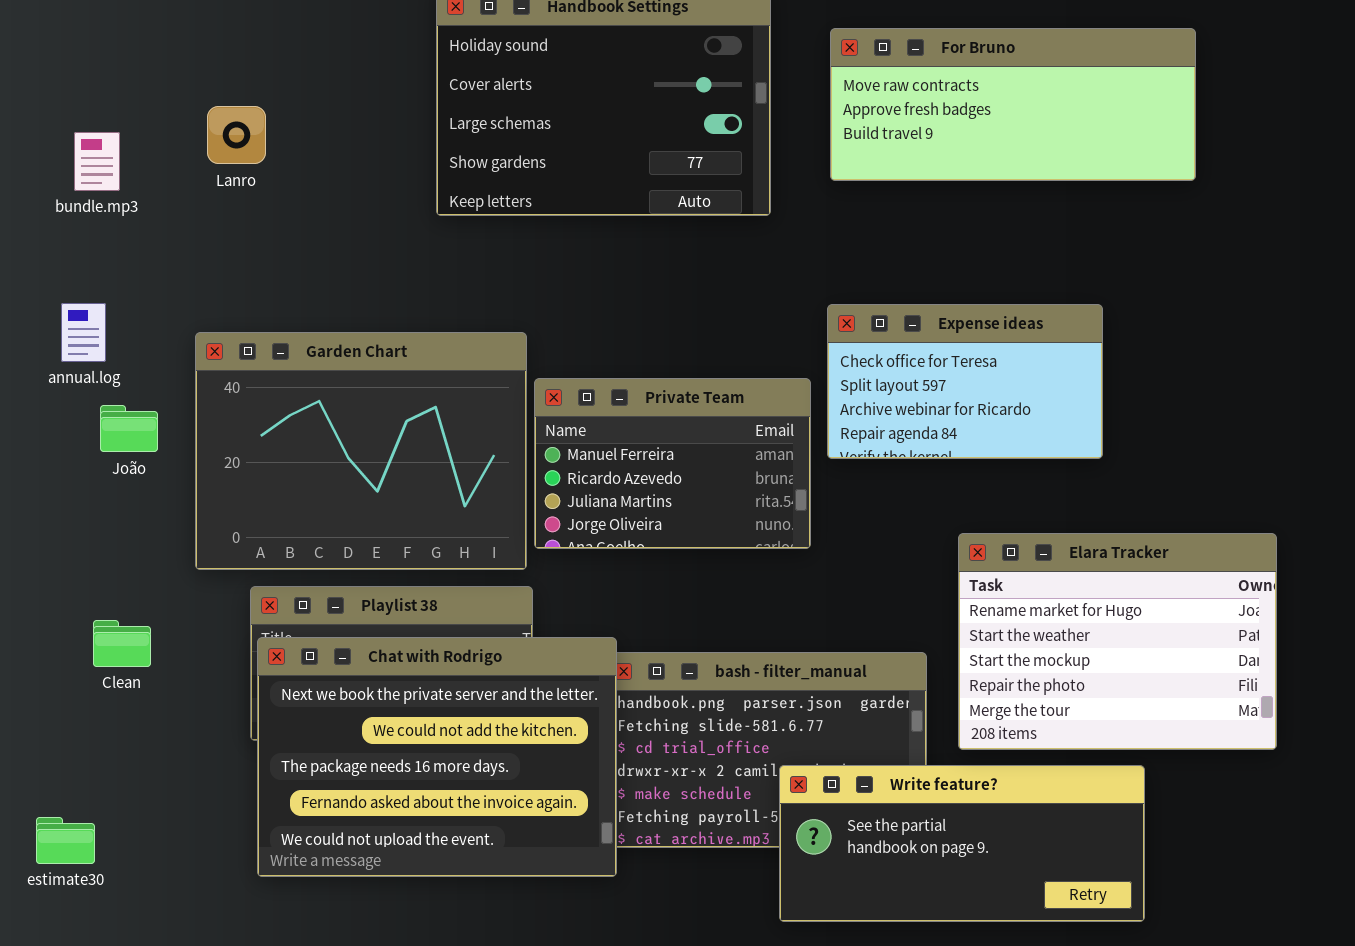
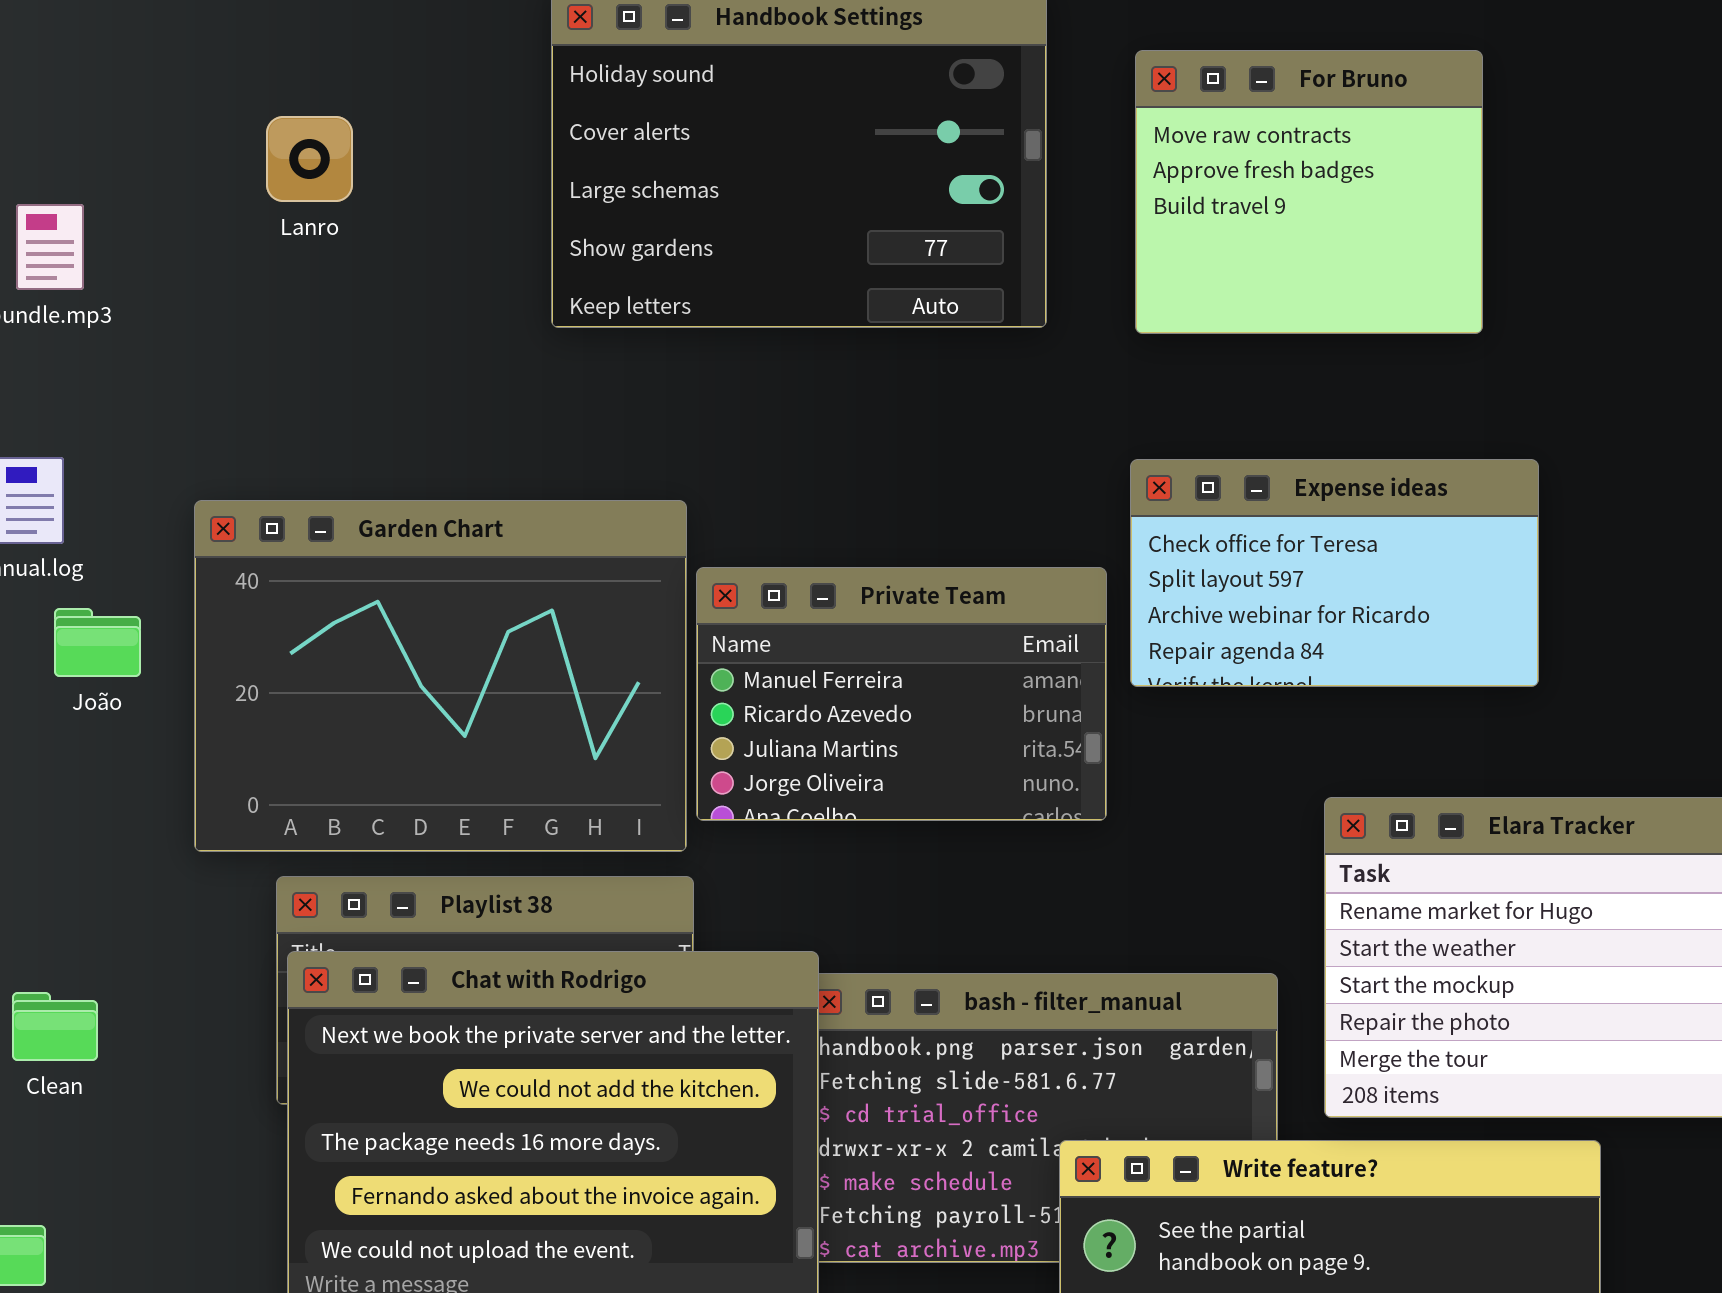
For Bruno: [830,28,1196,181] -> [1135,50,1483,334], resized
Lanro: [207,106,266,164] -> [266,116,353,202], moved
Clean: [93,620,151,667] -> [12,992,98,1061], moved

